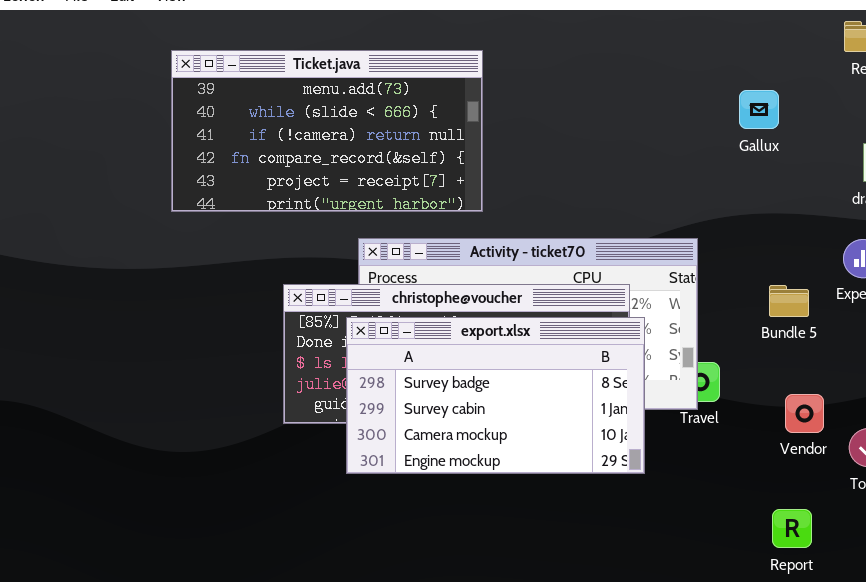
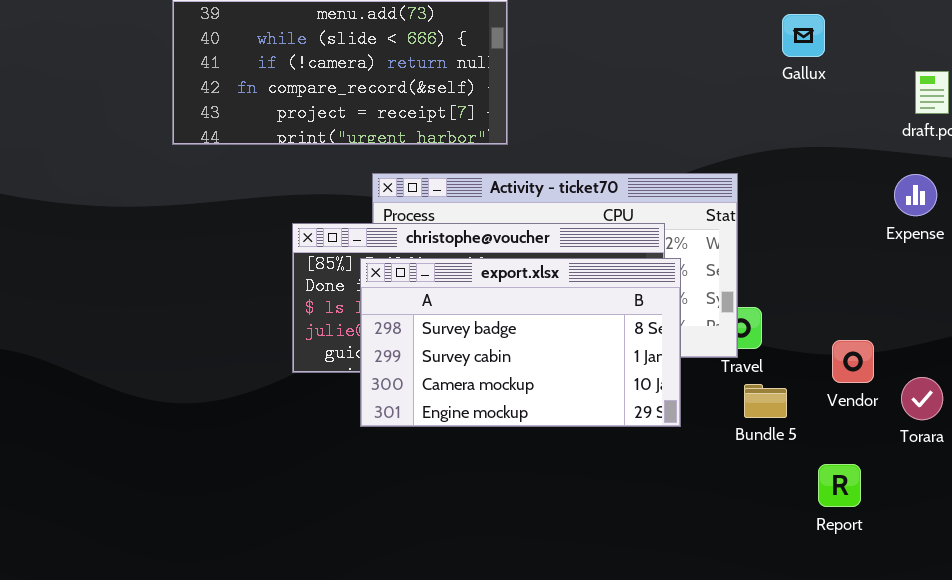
Bundle 5: [769,285,809,317] -> [744,384,787,418], moved

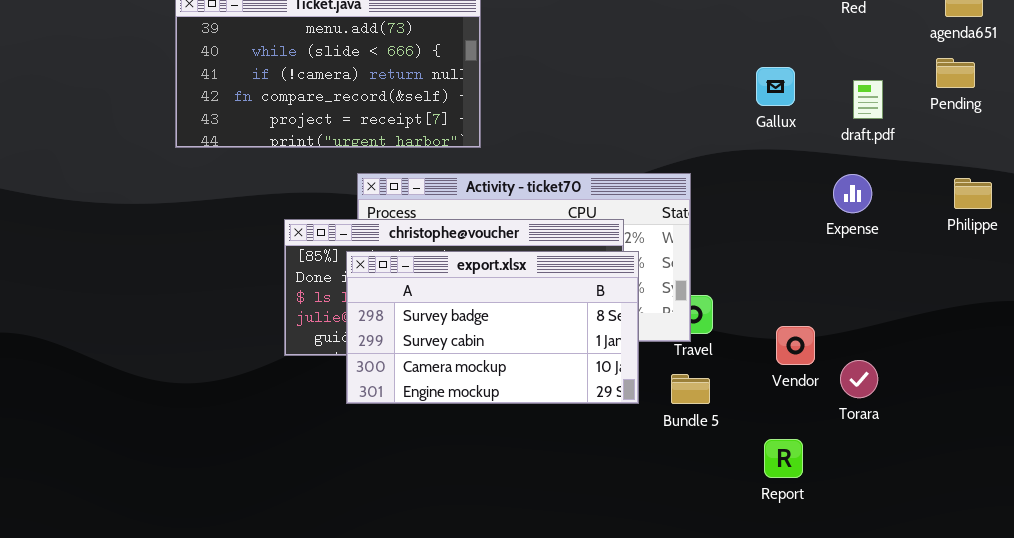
Gallux: [782,14,825,57] -> [756,67,795,106], moved
Bundle 5: [744,384,787,418] -> [671,374,710,404], moved

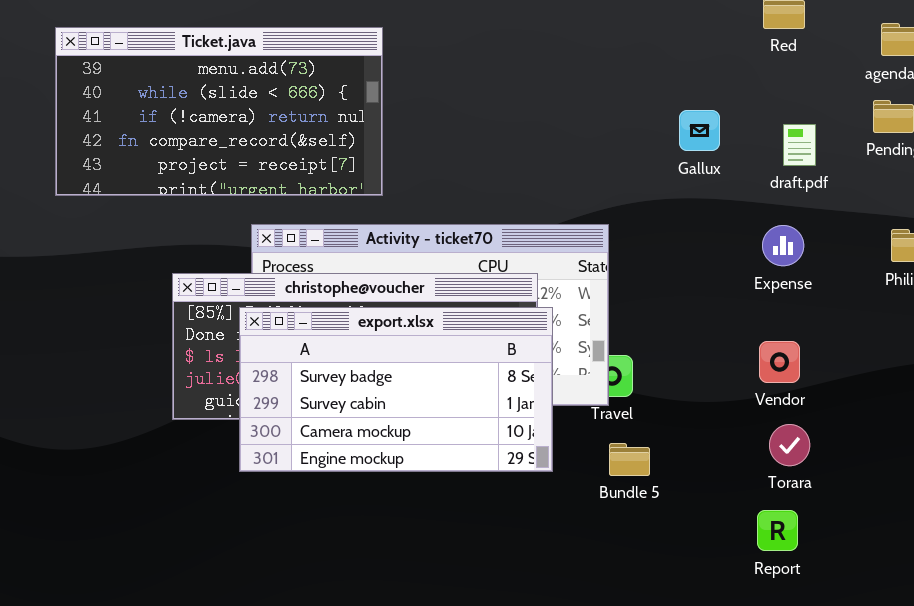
Vendor: [776,326,815,365] -> [759,341,800,383], moved
Bundle 5: [671,374,710,404] -> [609,443,650,476], moved
Report: [764,439,803,478] -> [757,510,798,551], moved

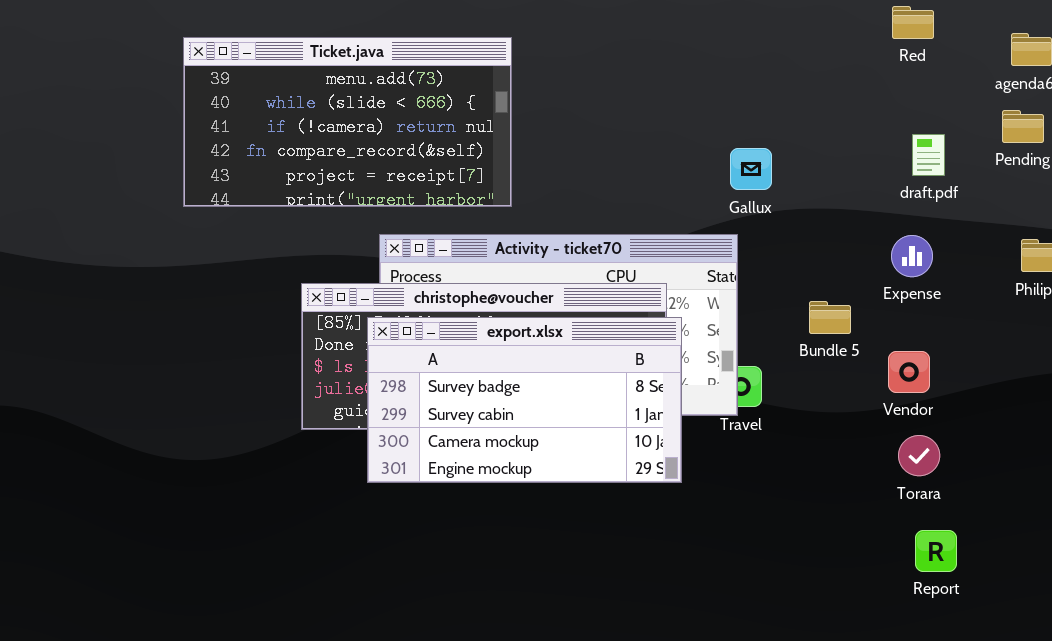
Gallux: [679,110,720,151] -> [730,148,772,190], moved
Bundle 5: [609,443,650,476] -> [809,301,851,334], moved
Report: [757,510,798,551] -> [915,530,957,572], moved

